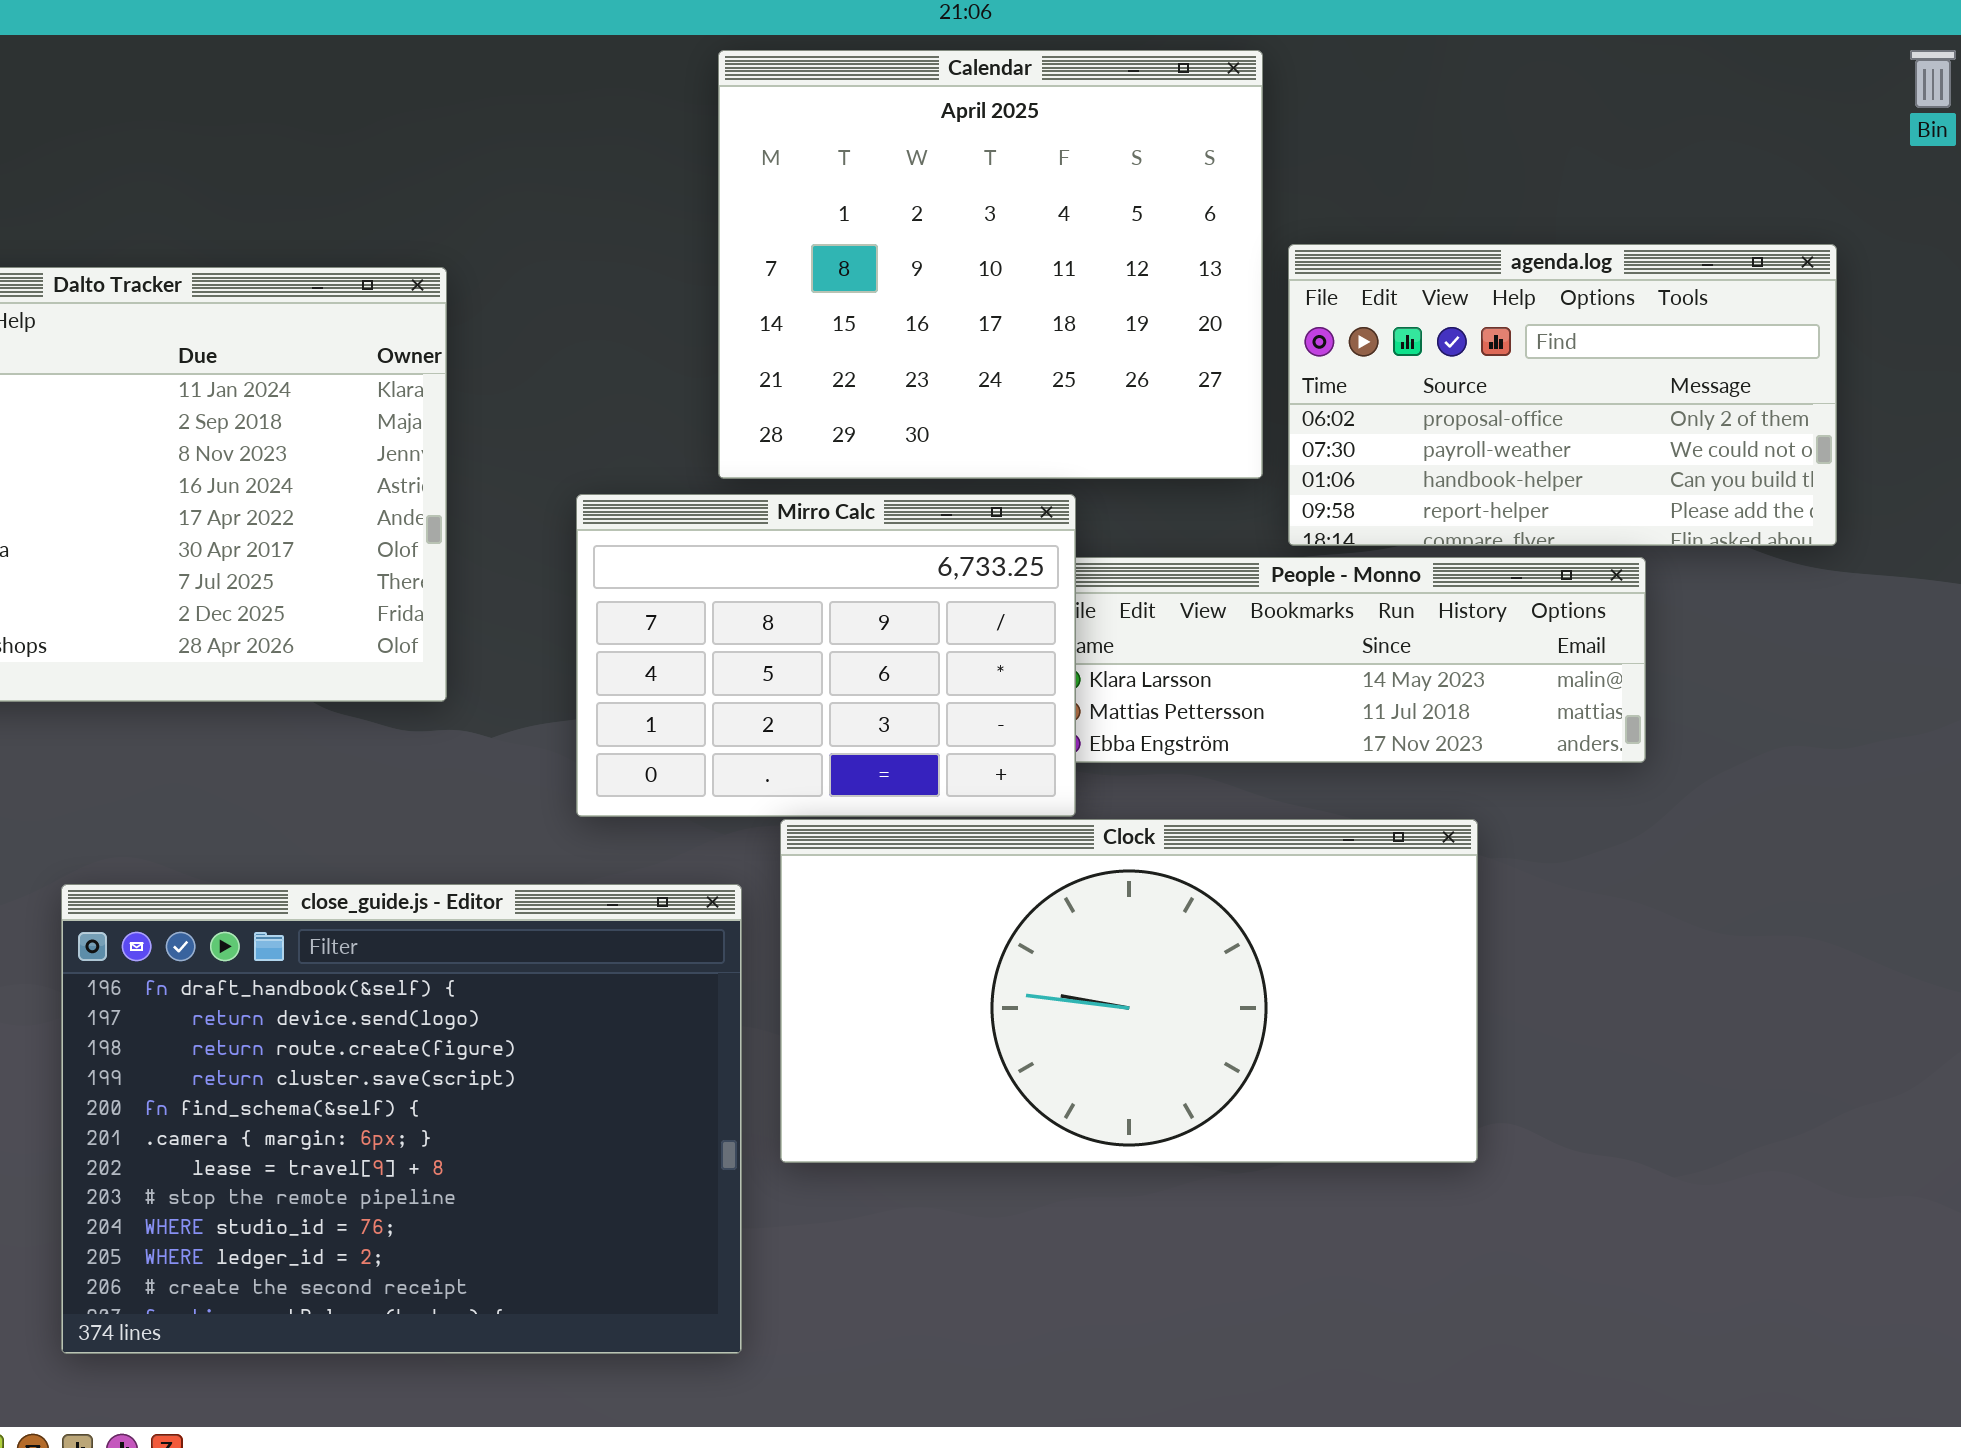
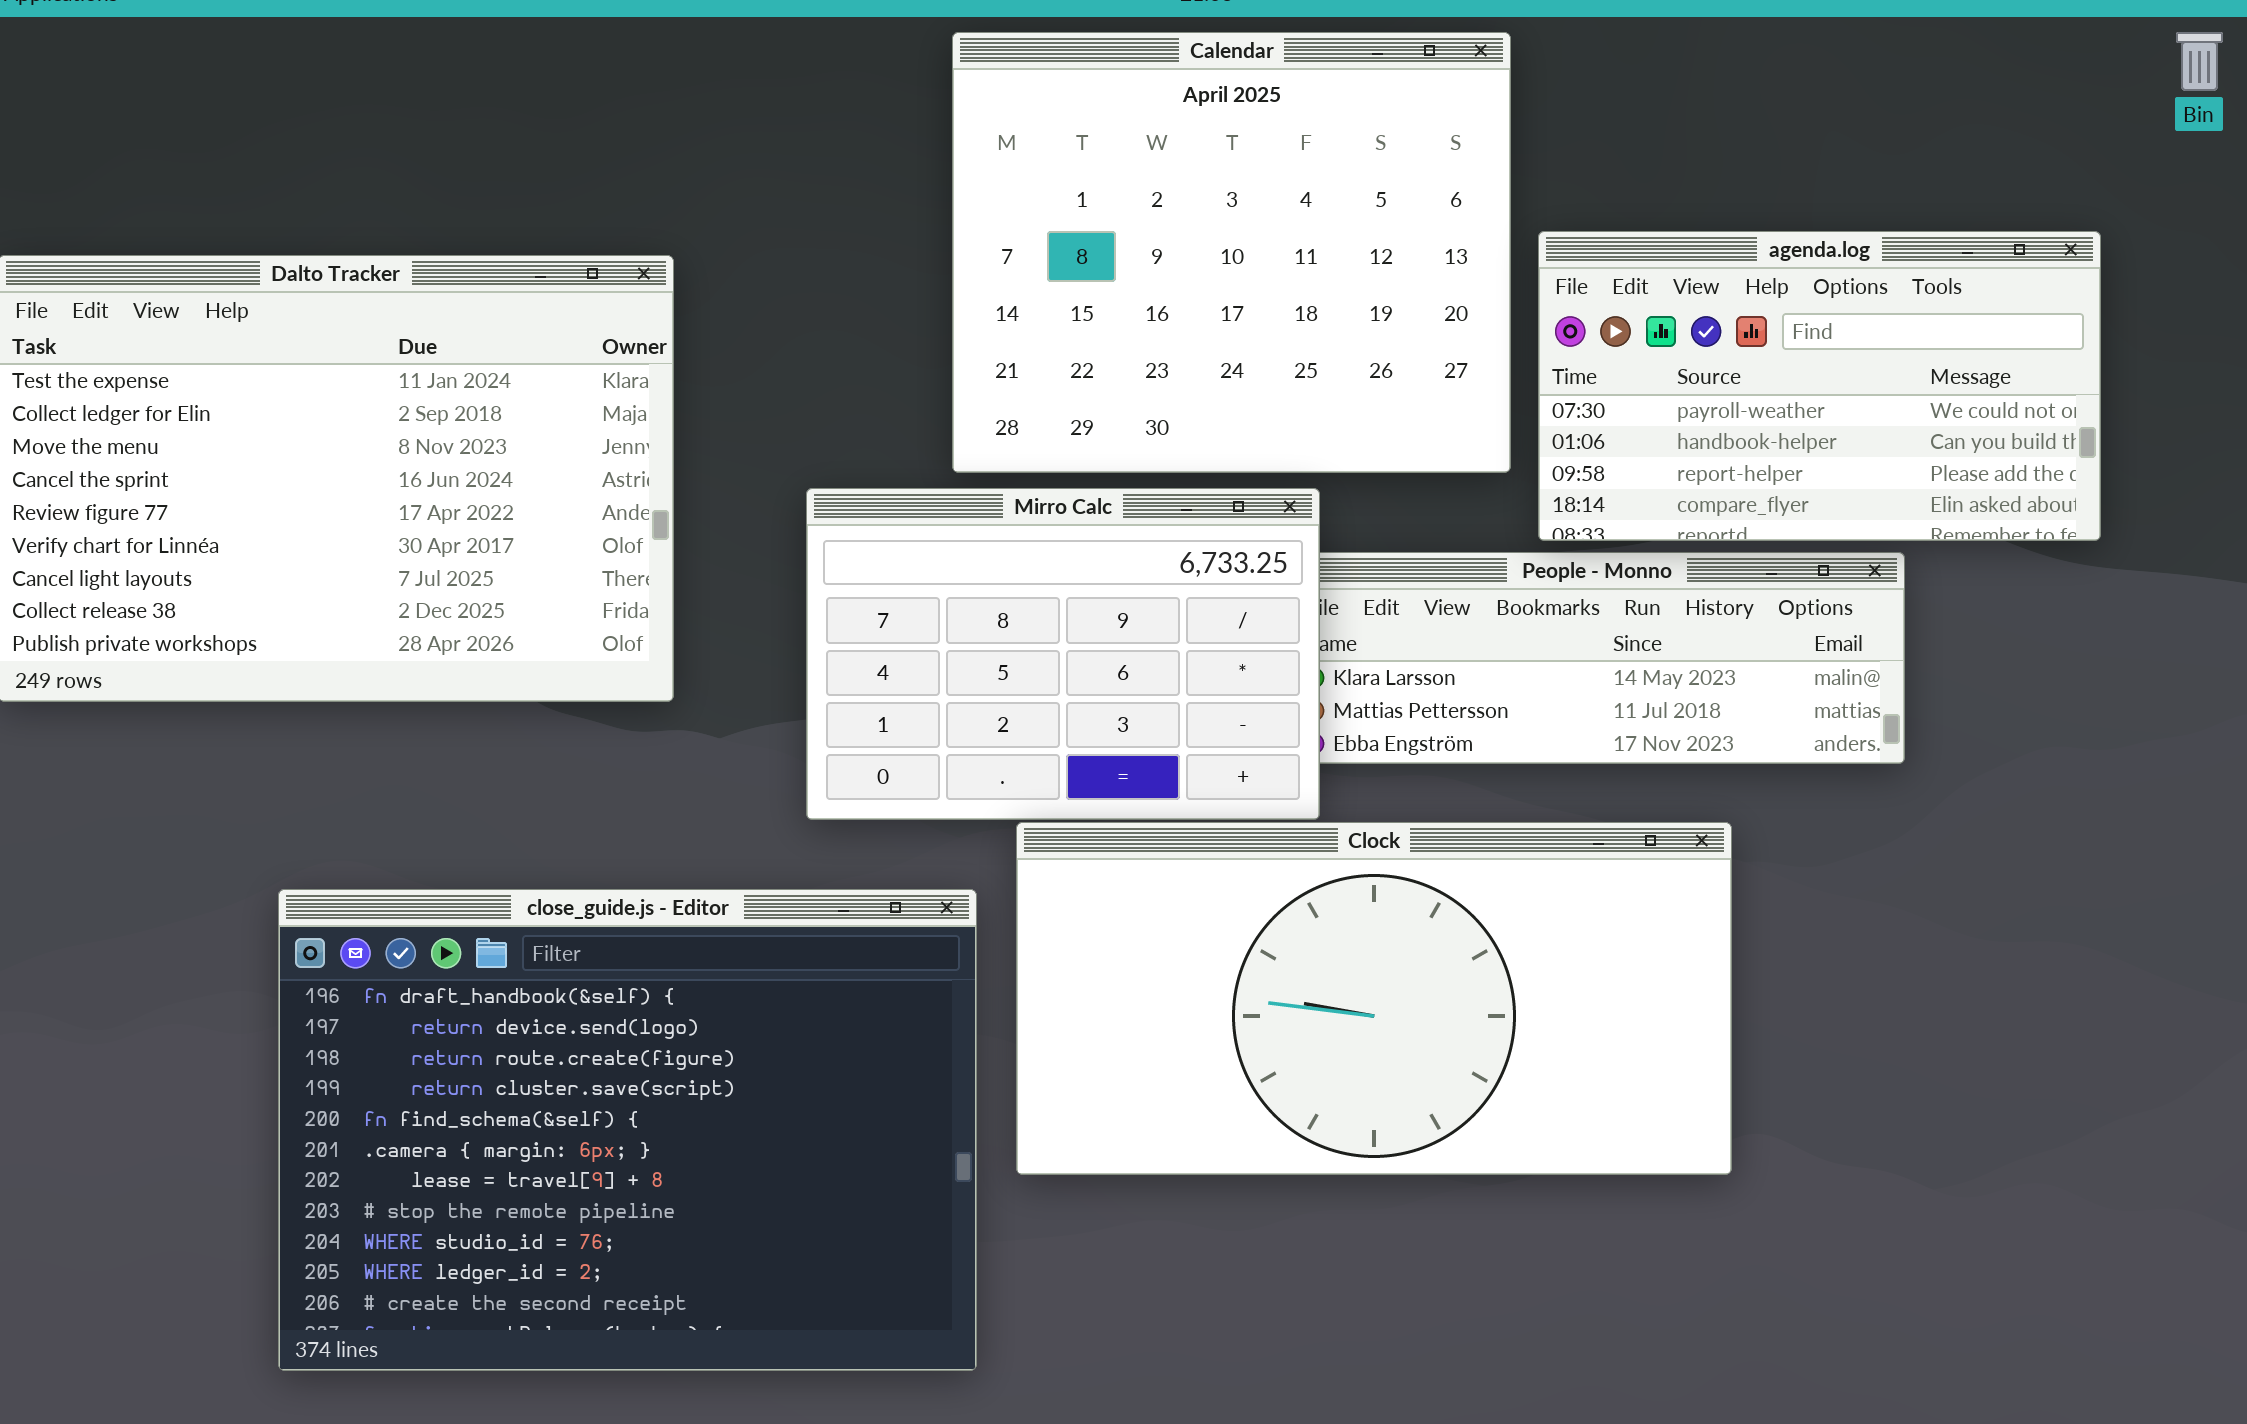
agenda.log: [1288,244,1837,546] -> [1538,231,2101,541], scrolled down 1 row

